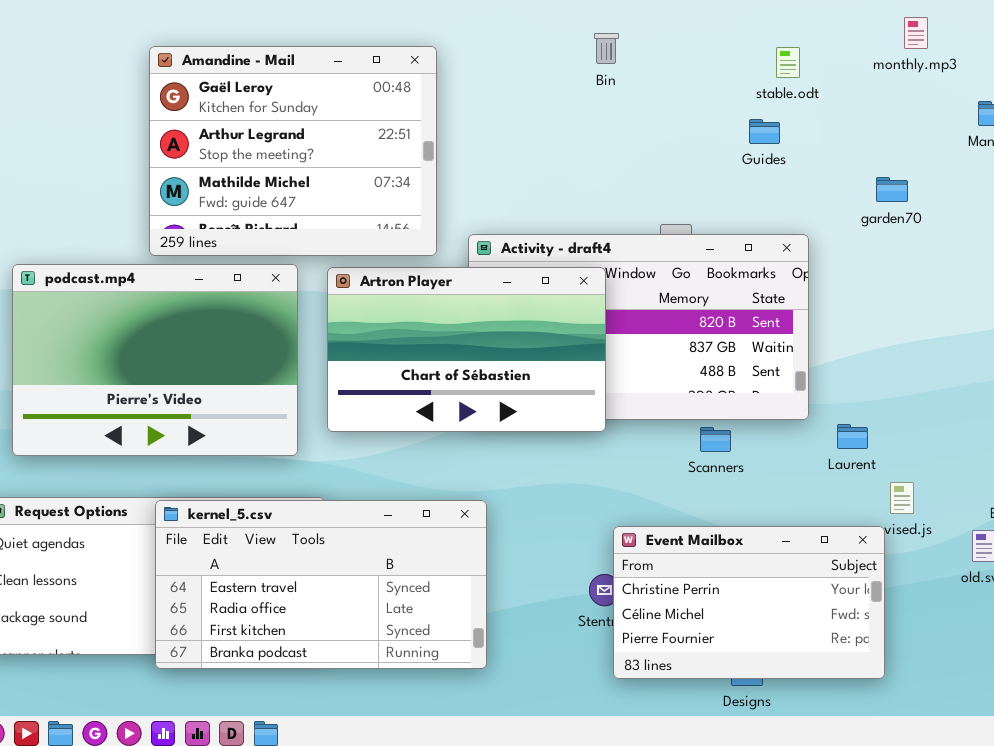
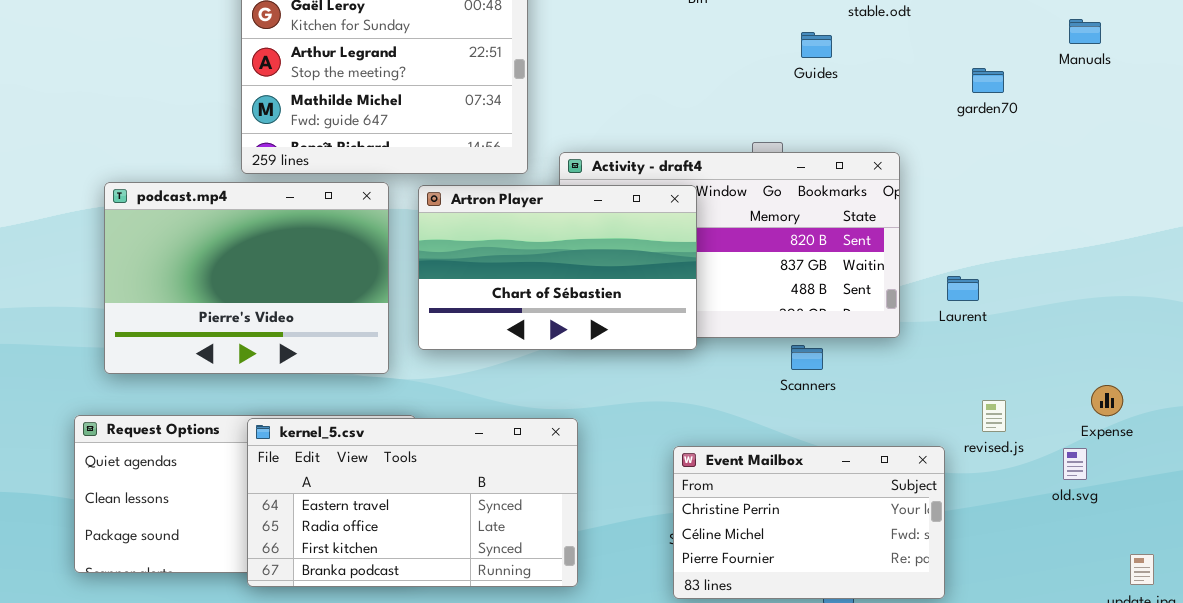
Guides: [749,119,780,144] -> [801,32,832,58], moved
garden70: [876,177,908,202] -> [972,68,1004,93], moved
Laurent: [837,424,868,449] -> [947,276,979,301], moved
Event Mailbox: [613,526,885,679] -> [673,446,945,599], moved

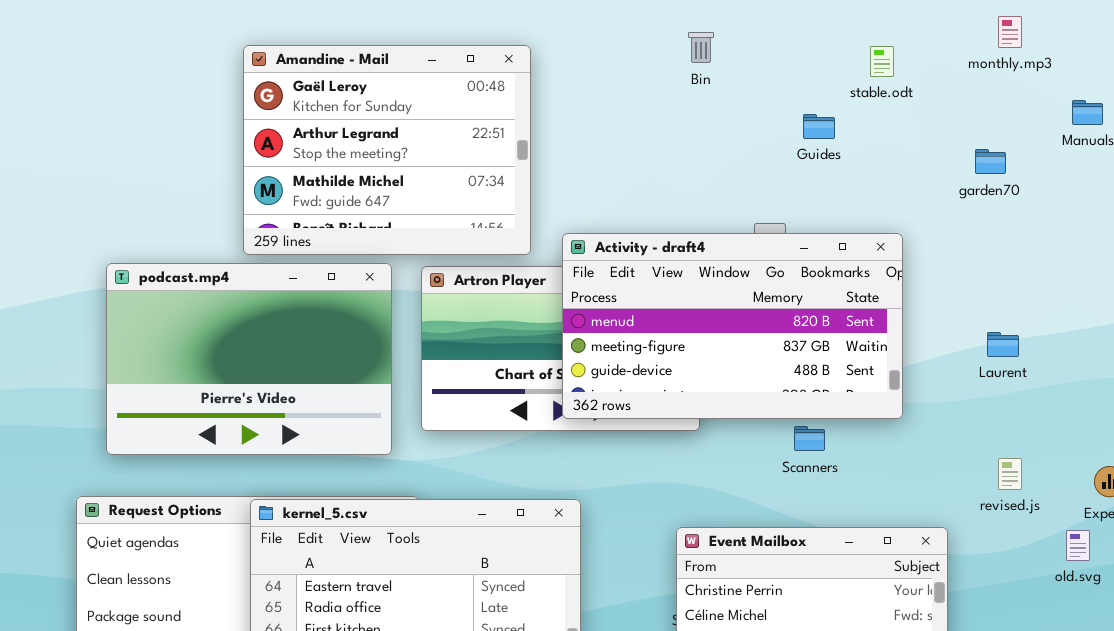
Activity - draft4: [559,152,900,338] -> [562,233,903,419], raised
Laurent: [947,276,979,301] -> [987,332,1019,357], moved
revised.js: [982,400,1006,432] -> [998,458,1022,490], moved

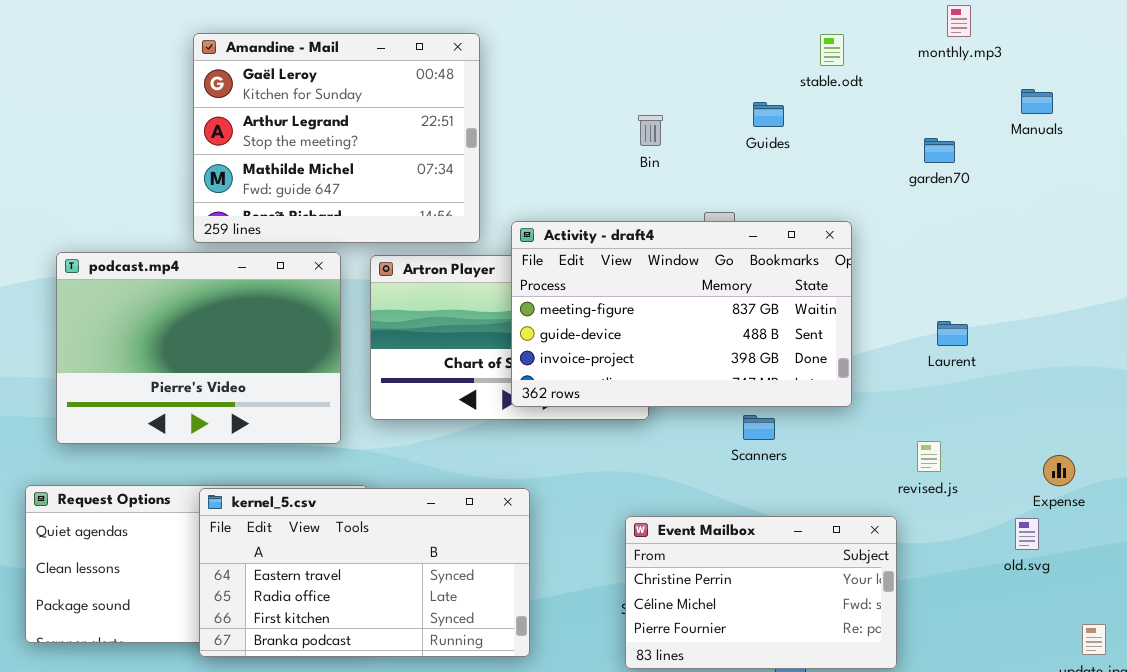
Bin: [688,32,714,63] -> [638,115,663,146], moved
Activity - draft4: [562,233,903,419] -> [511,221,852,407], scrolled down 1 row
revised.js: [998,458,1022,490] -> [917,441,941,472], moved

